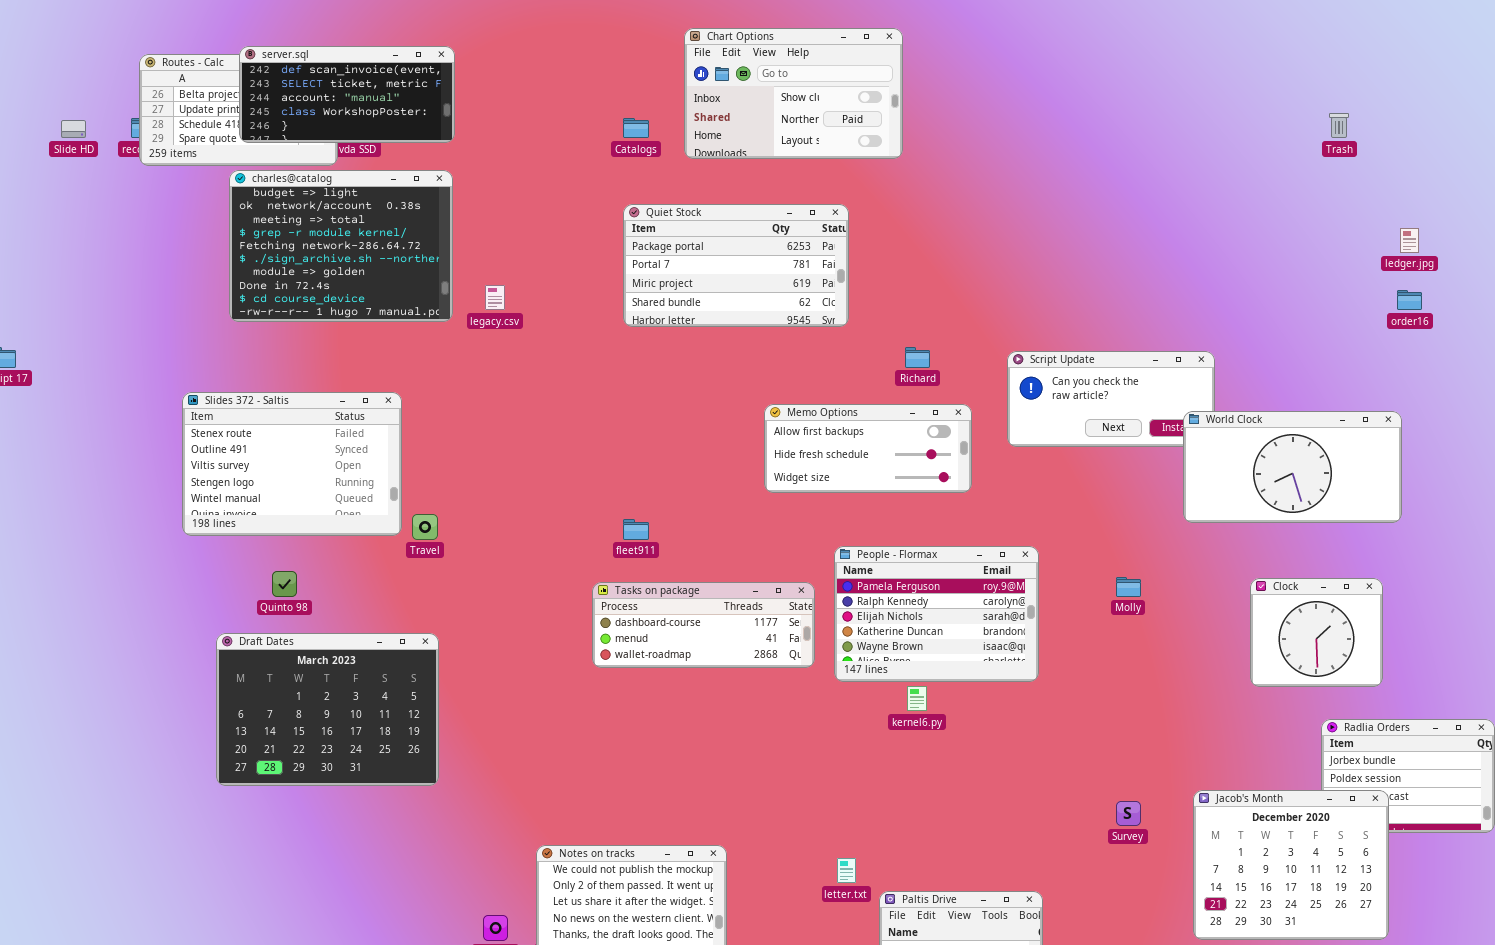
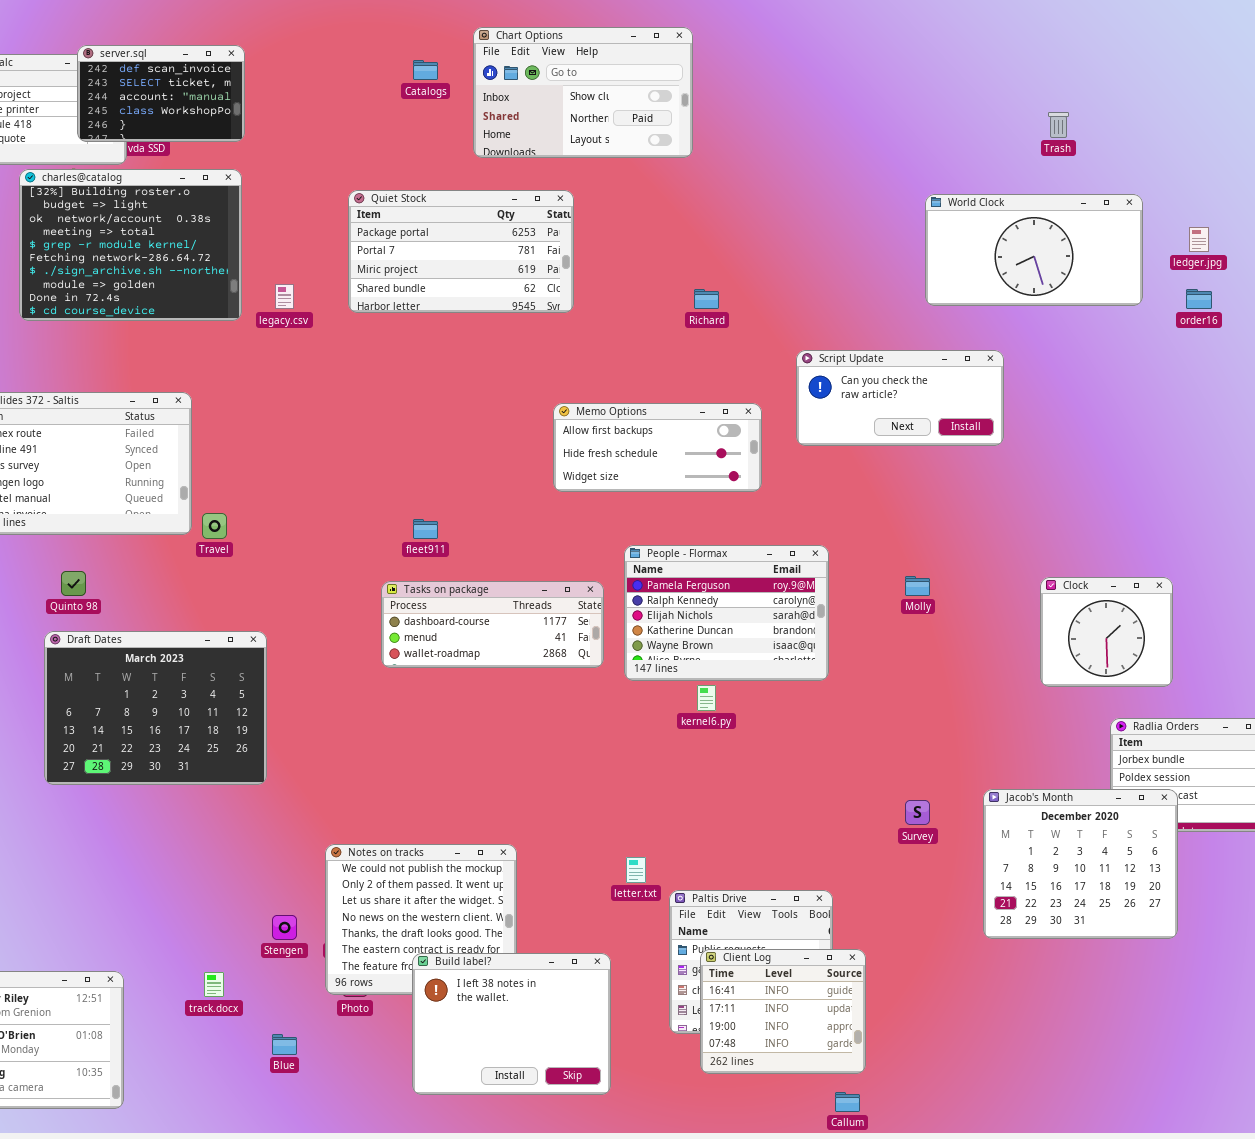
server.sql: [239,46,455,143] -> [77,45,245,142], resized
Trash: [1329,113,1349,138] -> [1048,112,1069,138], moved
Catalogs: [623,118,649,138] -> [413,60,438,80], moved
charles@catalog: [229,170,453,322] -> [19,169,242,321], scrolled up 1 row
Quiet Stock: [623,204,849,327] -> [348,190,574,313], moved
Richard: [905,347,930,368] -> [694,289,719,309], moved
World Clock: [1183,411,1402,523] -> [925,194,1143,306], moved
Draft Dates: [216,633,439,786] -> [44,631,267,785], moved

